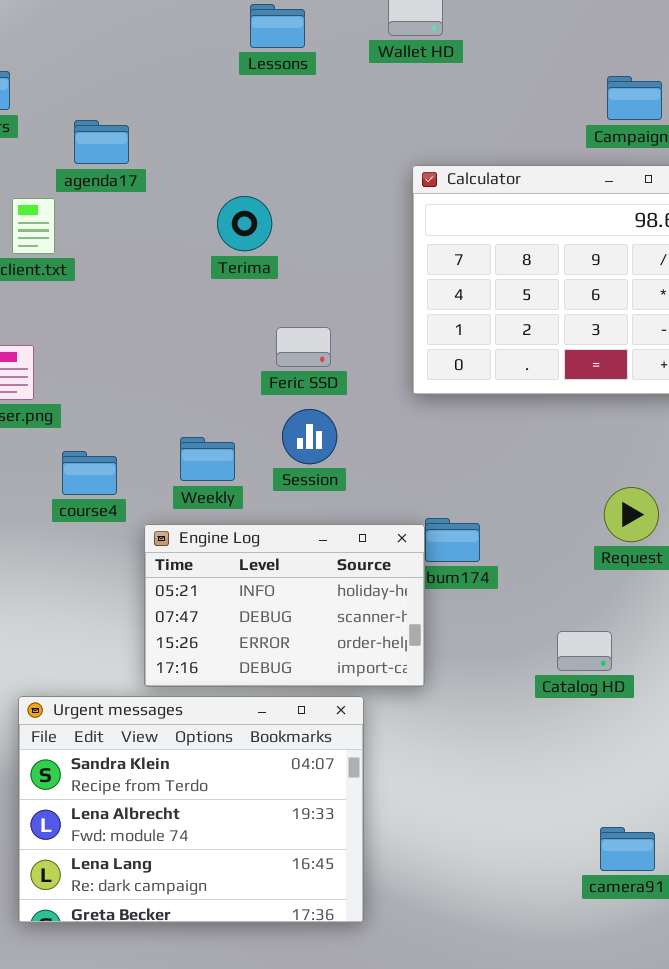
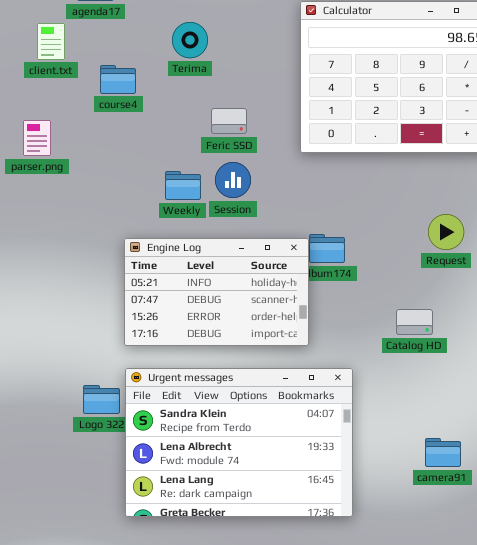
Weekly: [180,437,235,481] -> [165,171,201,200], moved
course4: [62,451,117,495] -> [100,65,136,94], moved
Urgent messages: [18,696,364,923] -> [125,368,353,517], moved

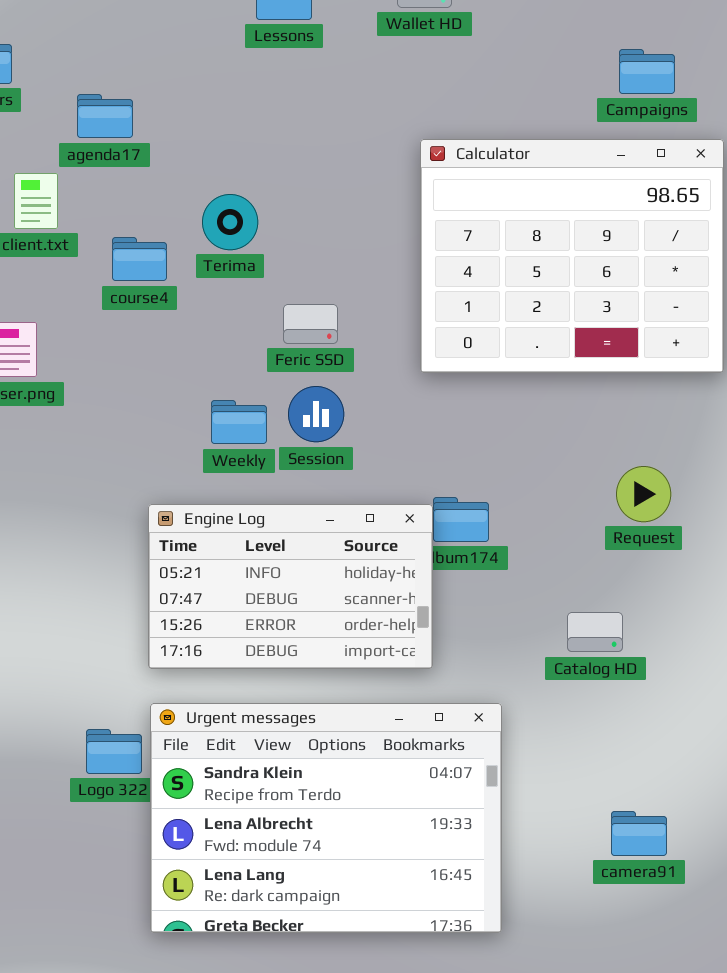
Terima: [172,22,208,58] -> [202,194,258,250], moved

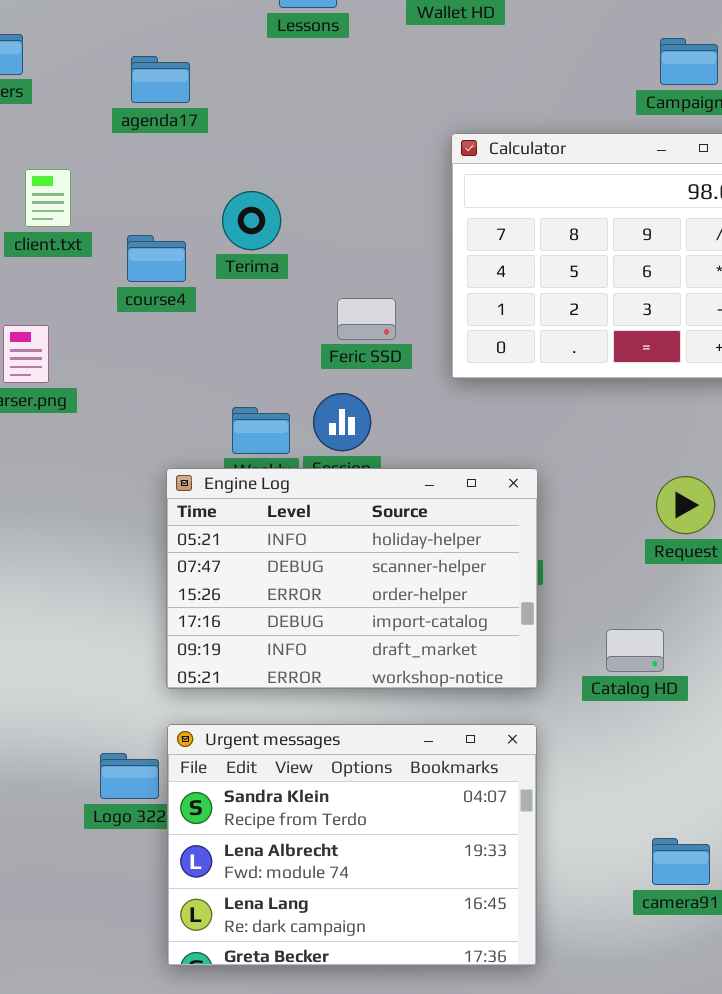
agenda17: [77,94,133,138] -> [131,56,190,103], moved
Feric SSD: [283,304,338,344] -> [337,298,396,340], moved
Engine Log: [148,504,433,669] -> [166,468,538,689], resized

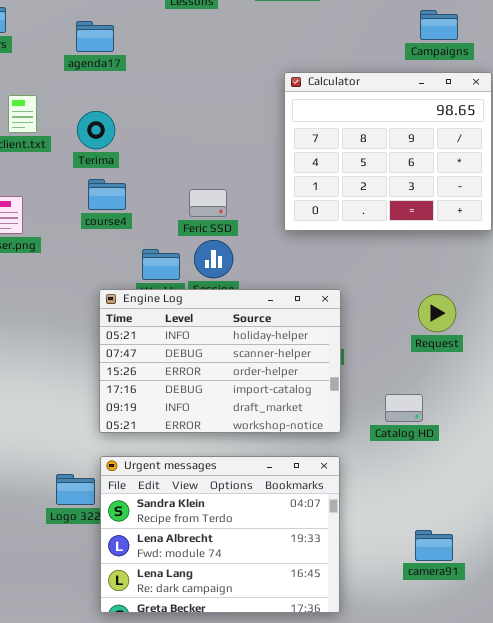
Terima: [222,191,281,250] -> [77,111,115,149], moved
course4: [127,235,186,282] -> [88,179,126,210], moved
Feric SSD: [337,298,396,340] -> [189,189,227,217], moved

